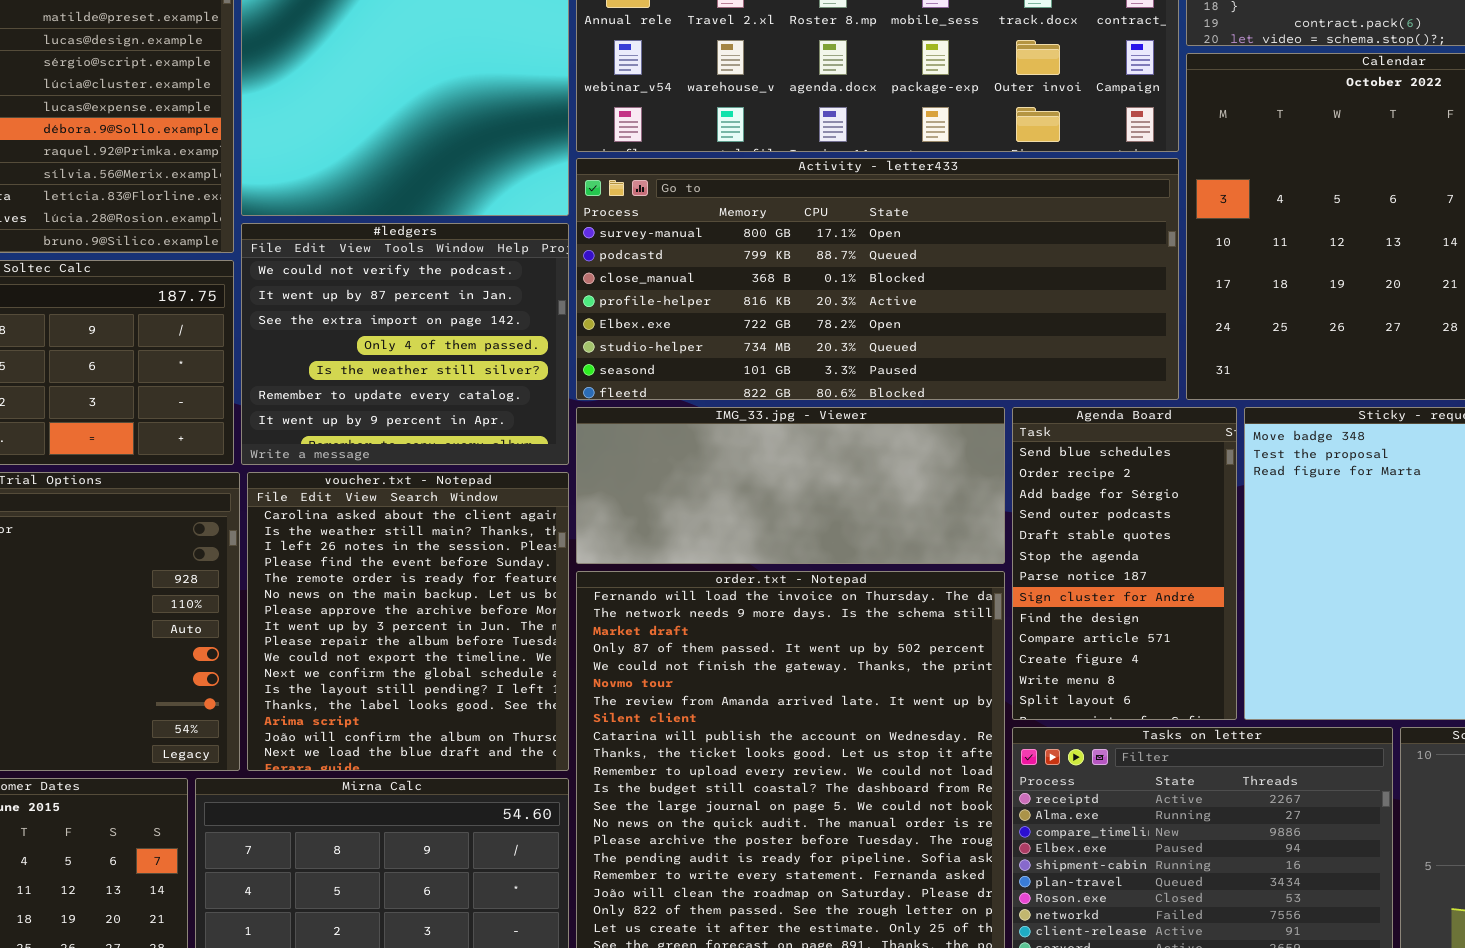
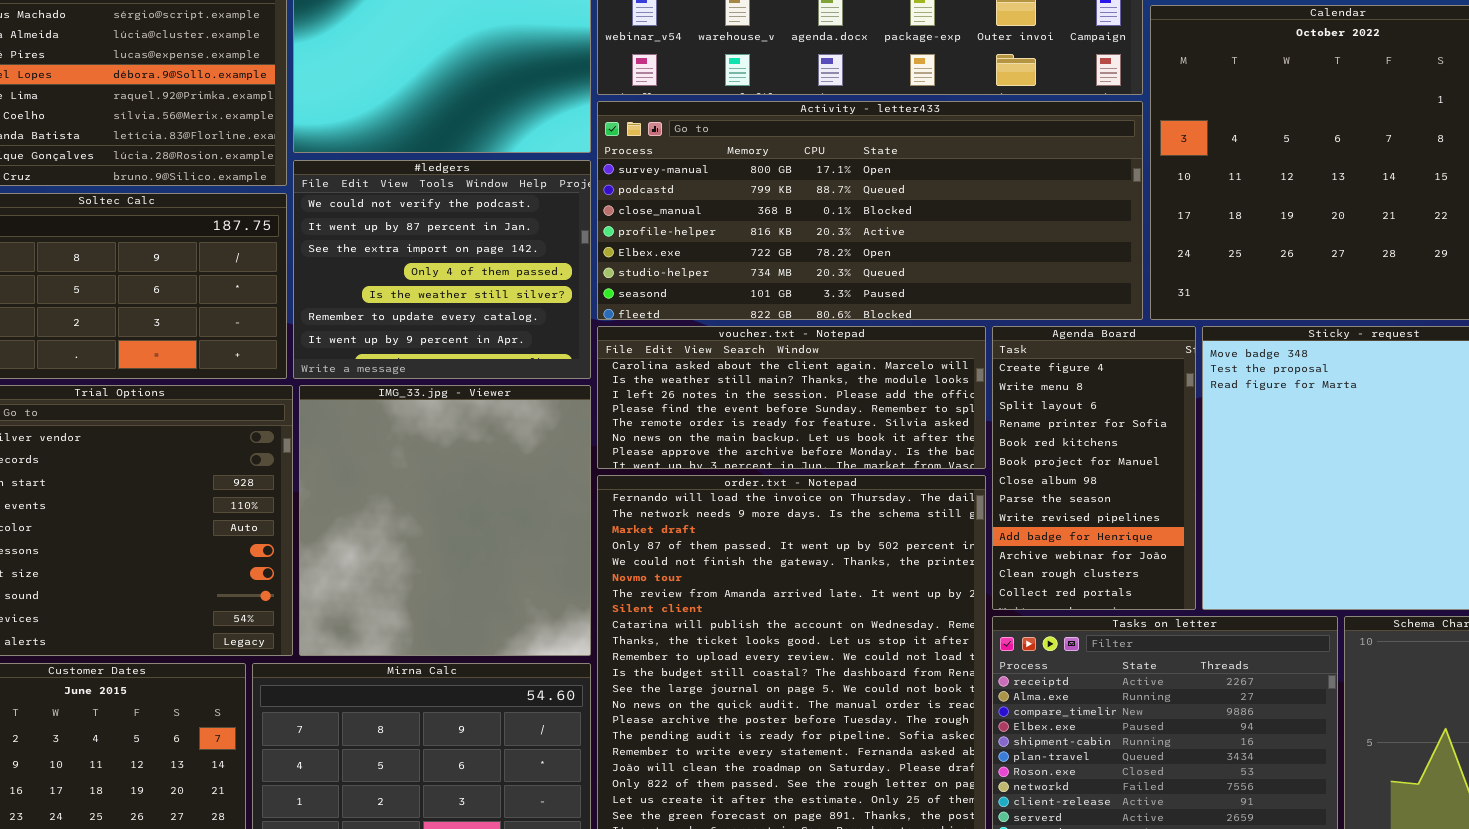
IMG_33.jpg - Viewer: [576,407,1005,564] -> [299,385,591,656], moved, resized
Agenda Board: [1012,407,1237,720] -> [992,326,1196,610], scrolled down 10 rows
voucher.txt - Notepad: [247,472,569,771] -> [597,326,986,469], moved, resized

